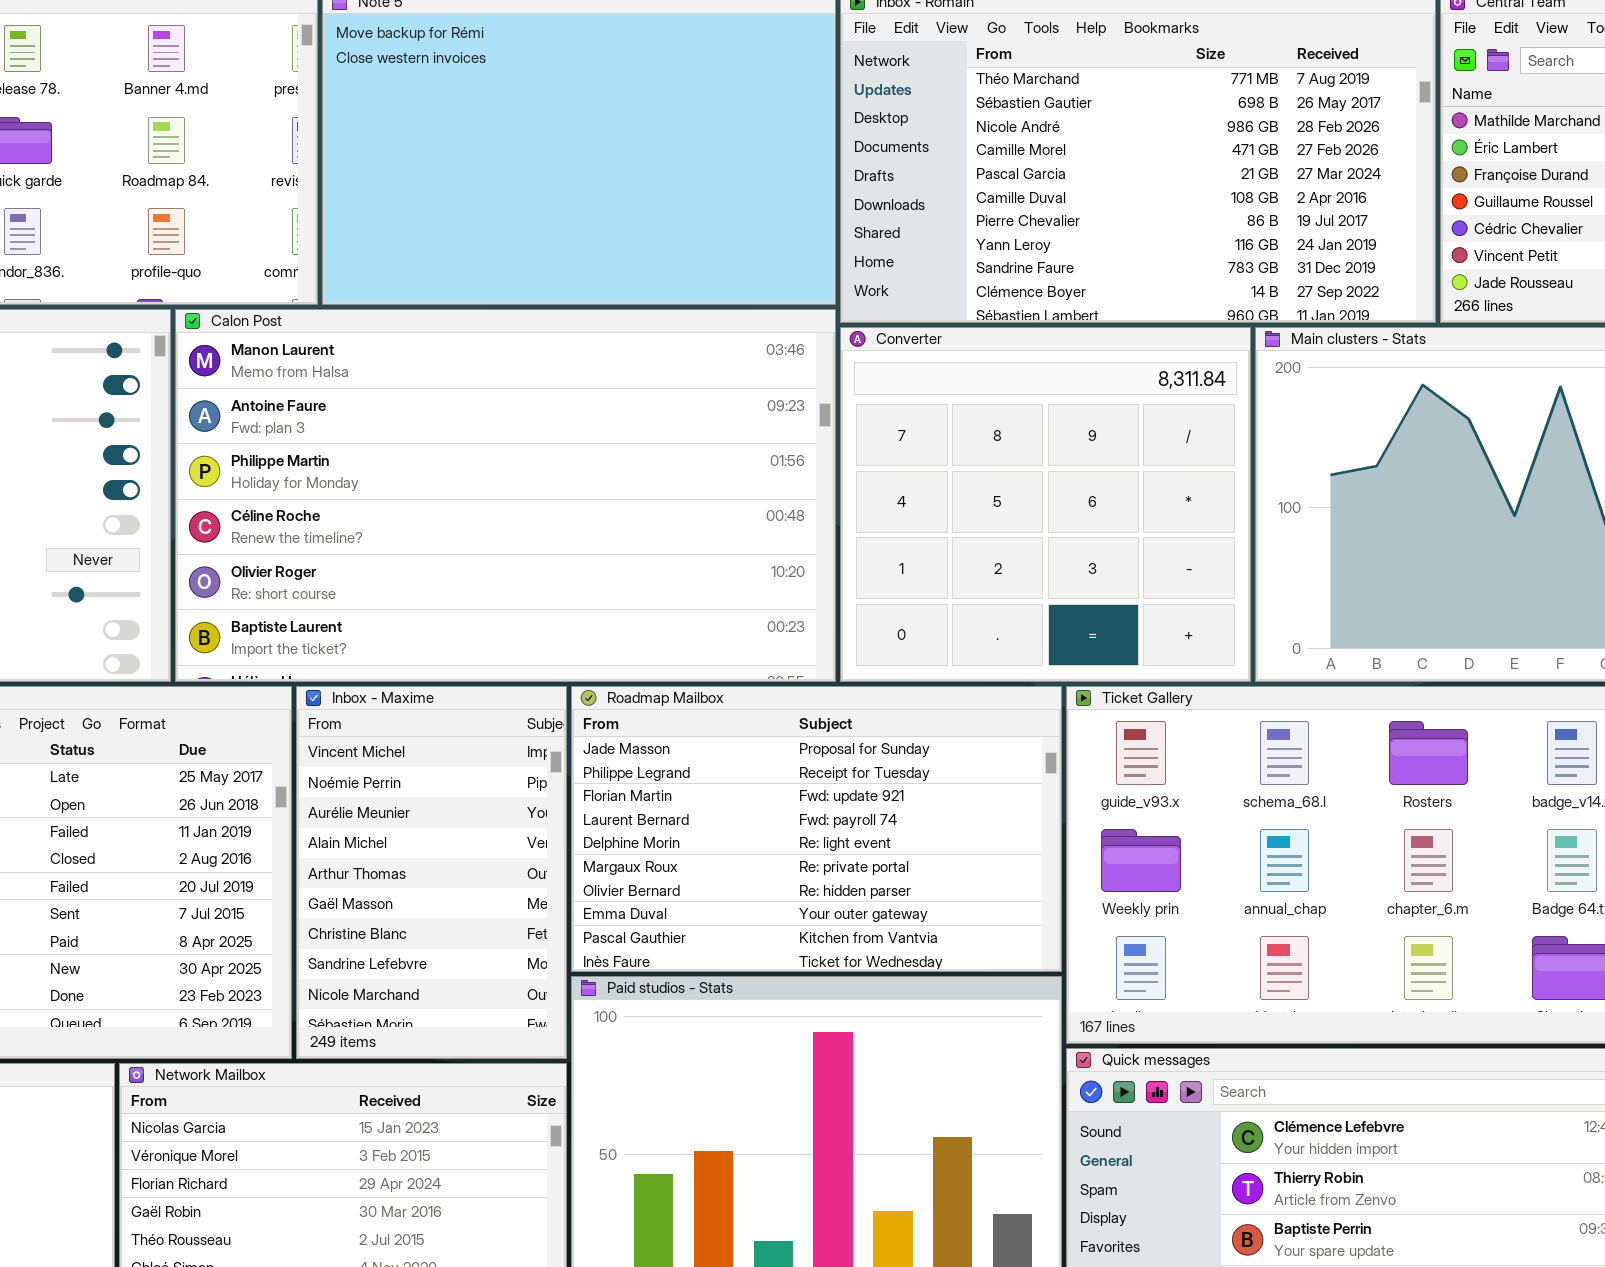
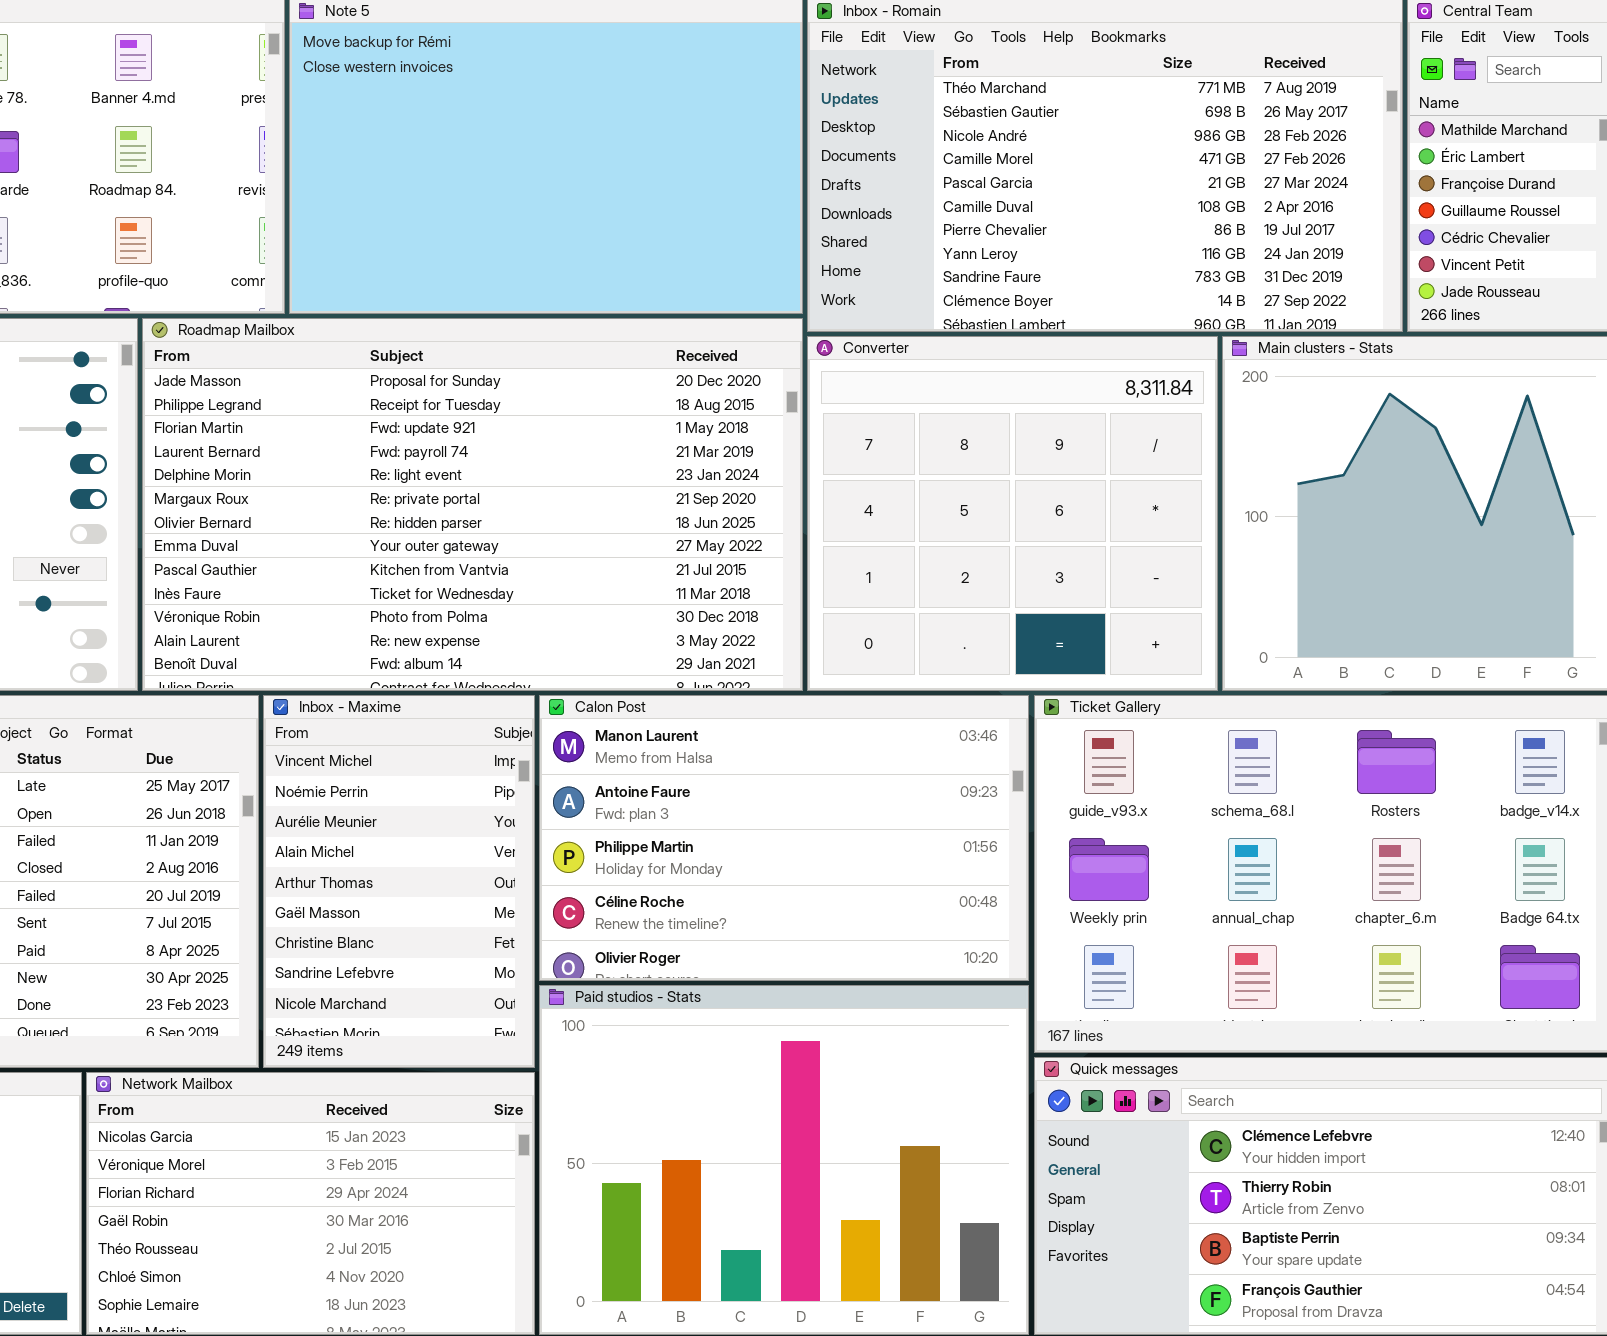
Calon Post: [175,309,836,682] -> [539,695,1029,981], moved, resized
Roadmap Mailbox: [571,686,1062,972] -> [142,318,803,691], moved, resized

